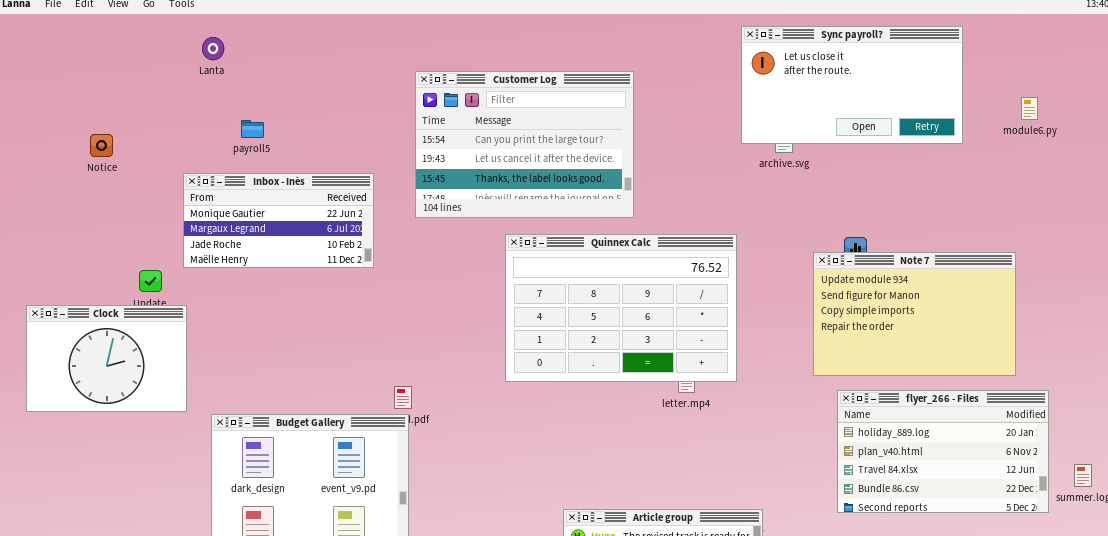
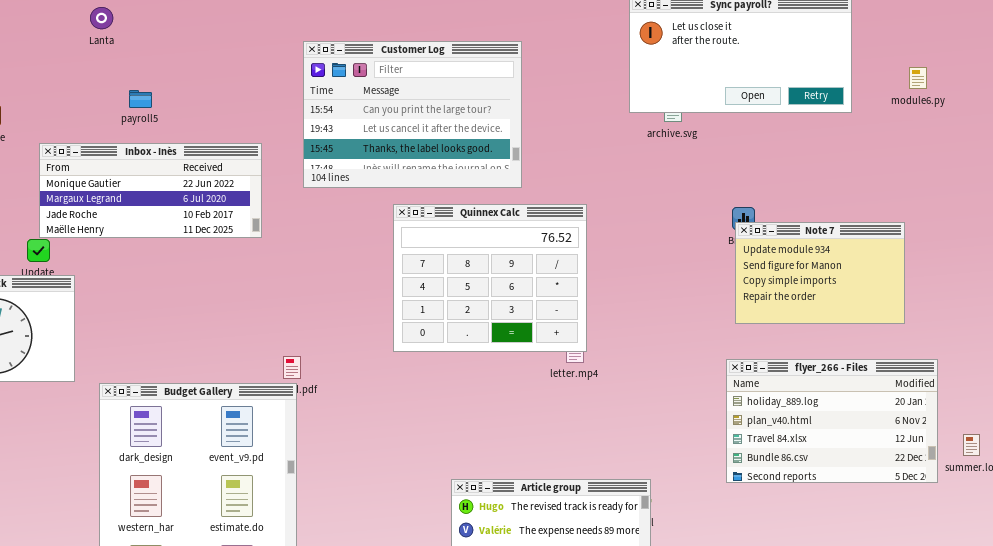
Inbox - Inès: [183,173,374,268] -> [39,143,262,238], resized
Quinnex Calc: [505,234,737,382] -> [393,204,587,352], resized
Note 7: [813,252,1016,376] -> [735,222,905,324], resized

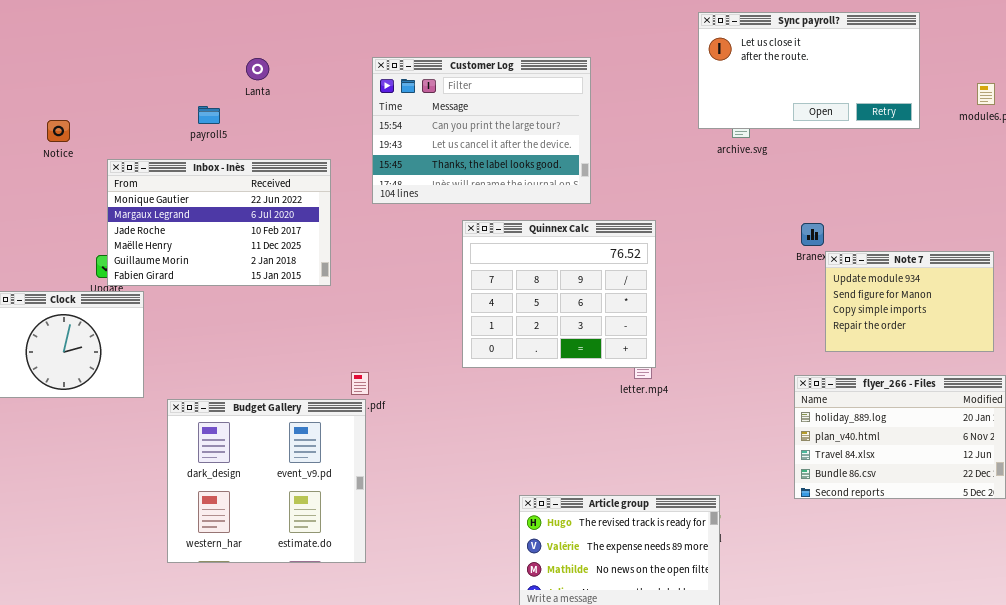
Lanta: [90,7,113,29] -> [246,58,269,80], moved
Inbox - Inès: [39,143,262,238] -> [107,159,331,286], resized
Note 7: [735,222,905,324] -> [825,251,994,352], moved

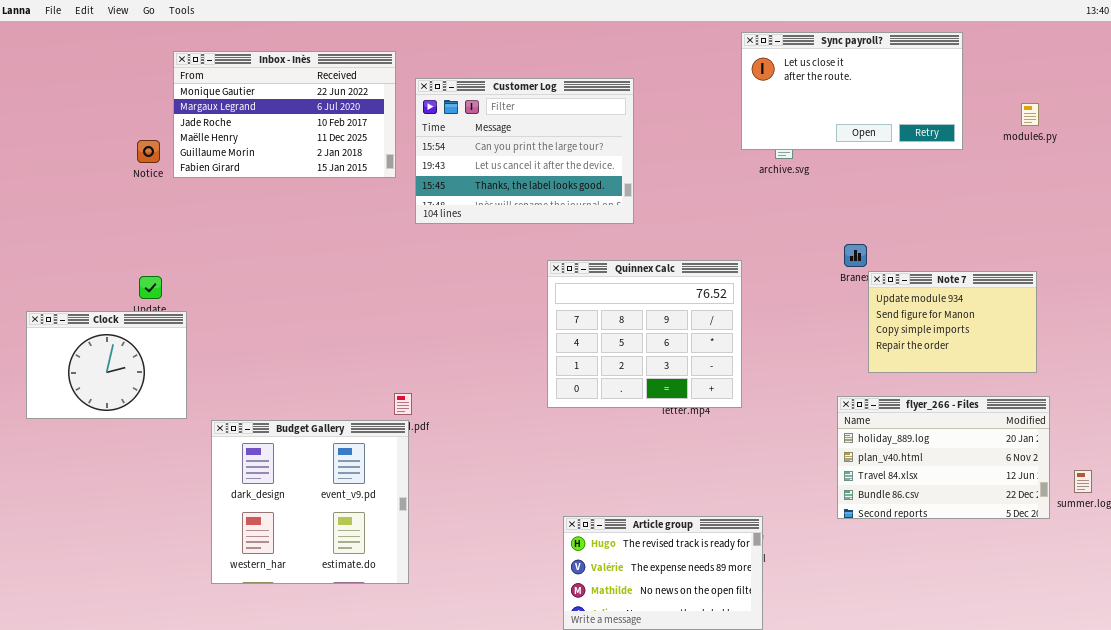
Notice: [47,120,70,142] -> [137,140,160,163], moved
Inbox - Inès: [107,159,331,286] -> [173,51,396,178], moved
Quinnex Calc: [462,220,656,368] -> [547,260,742,408], moved

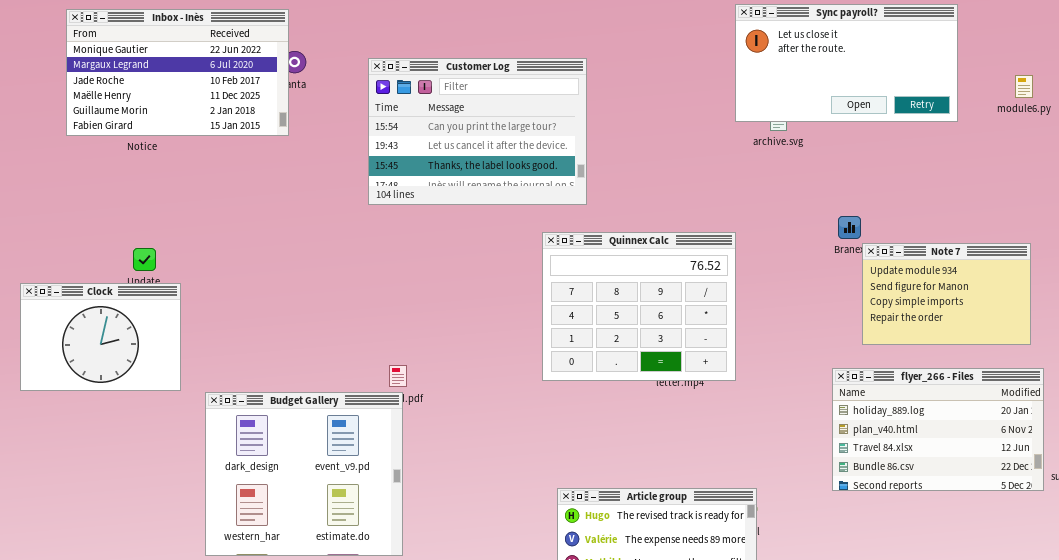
Inbox - Inès: [173,51,396,178] -> [66,9,289,136], moved
Customer Log: [415,78,634,224] -> [368,58,587,205], moved

